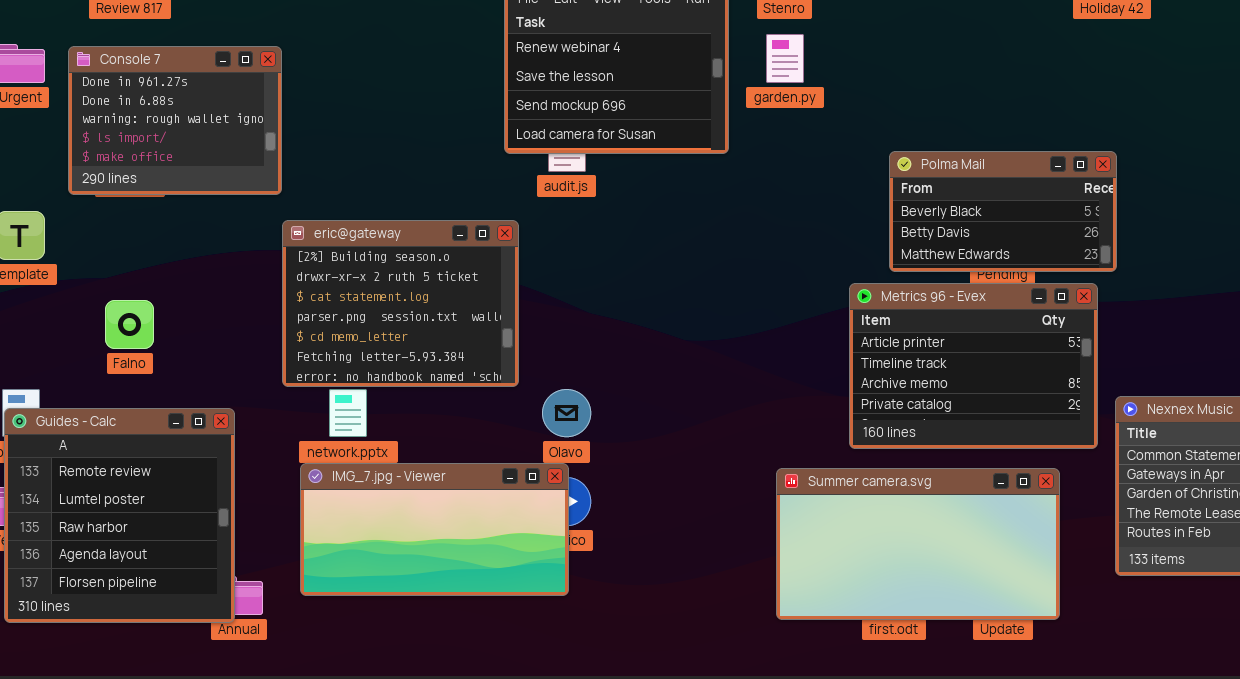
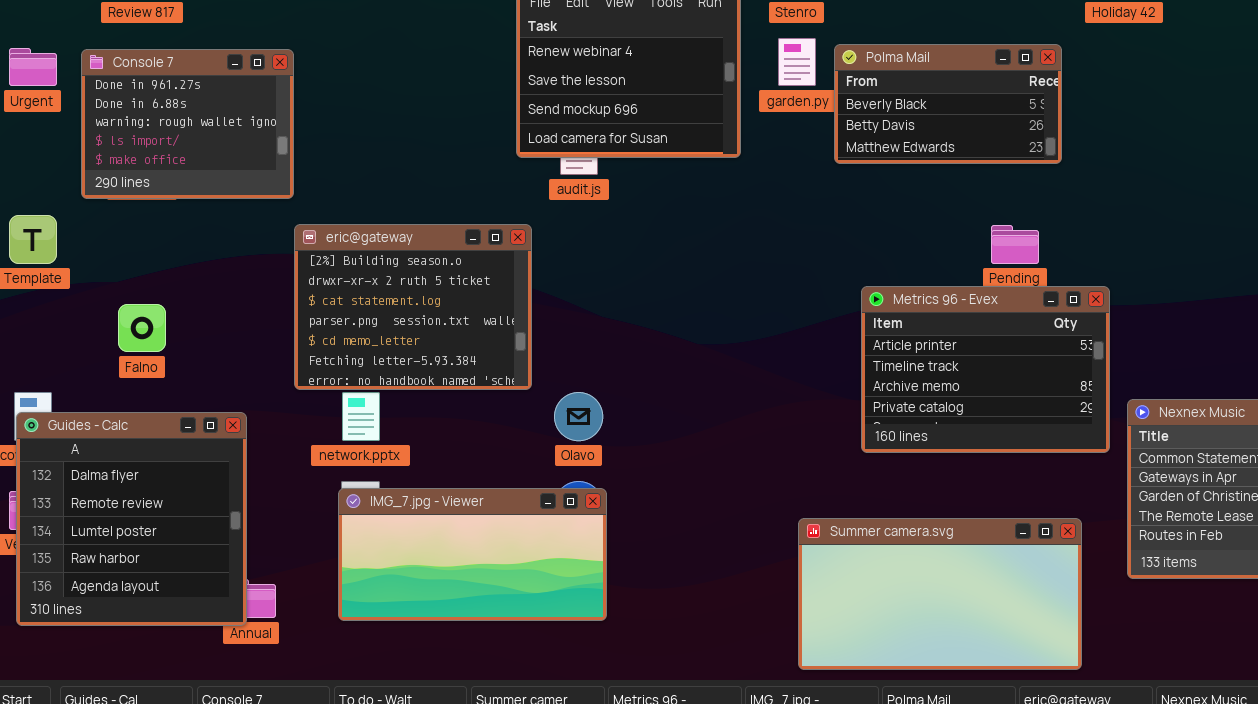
Polma Mail: [889,151,1117,272] -> [834,44,1062,164], moved
Guides - Calc: [4,408,235,623] -> [16,412,247,626], scrolled up 1 row
IMG_7.jpg - Viewer: [300,463,569,596] -> [338,488,607,621], moved
Summer camera.svg: [776,468,1060,620] -> [798,518,1082,670], moved

